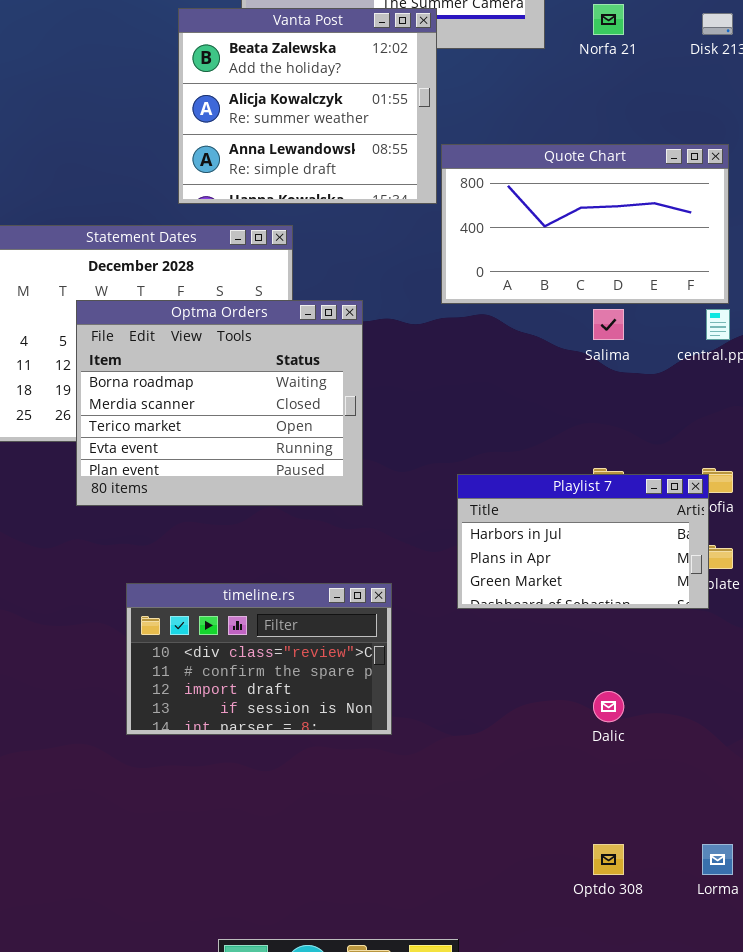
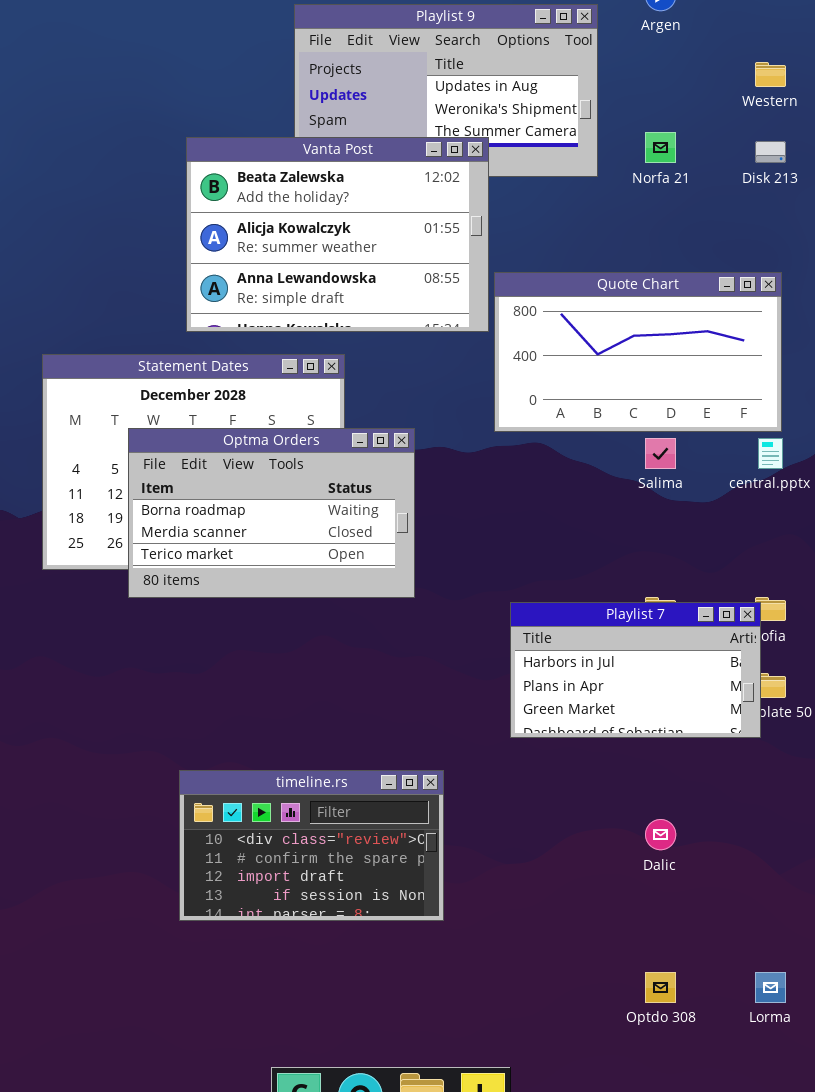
Vanta Post: [178,8,437,204] -> [186,137,489,332], resized
Optma Orders: [76,300,363,506] -> [128,428,415,598], resized
timeline.rs: [126,583,392,735] -> [179,770,444,921], moved

